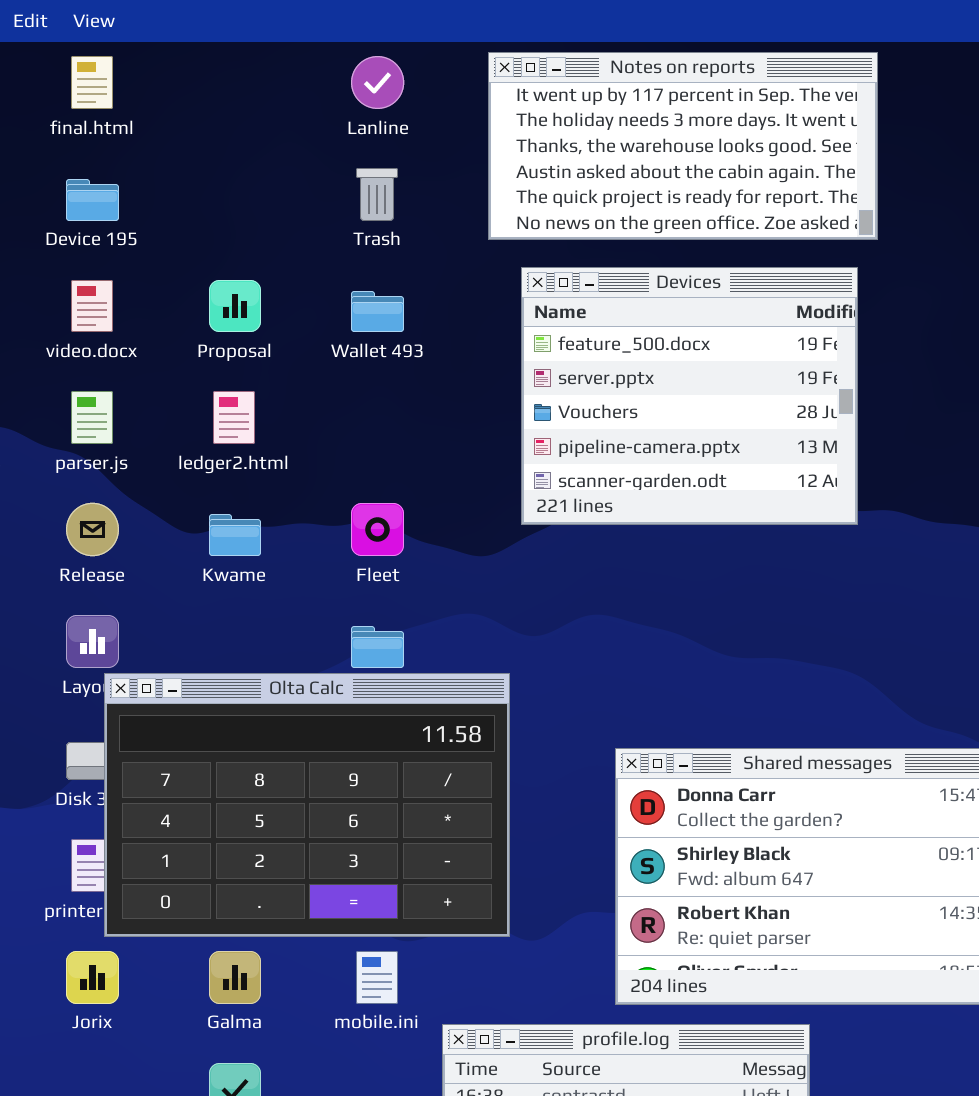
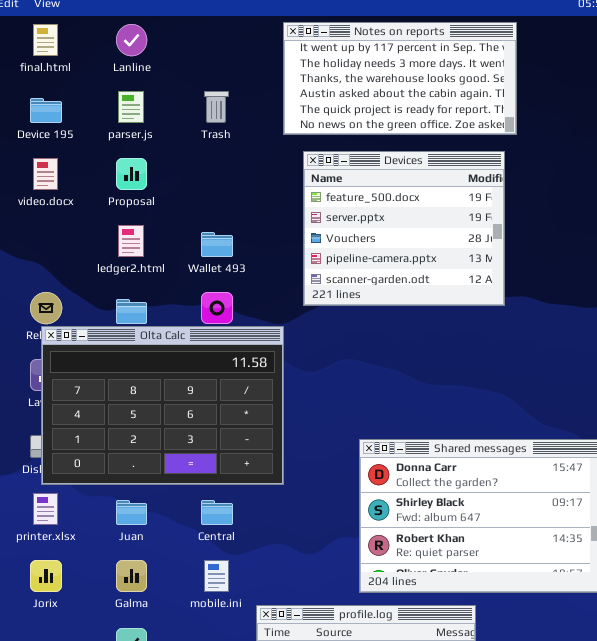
Lanline: [351,56,404,109] -> [116,24,147,56], moved
Wallet 493: [351,291,404,332] -> [201,232,233,257], moved
parser.js: [71,391,113,444] -> [118,91,144,123], moved
Olta Calc: [104,673,510,937] -> [41,326,284,485], moved

